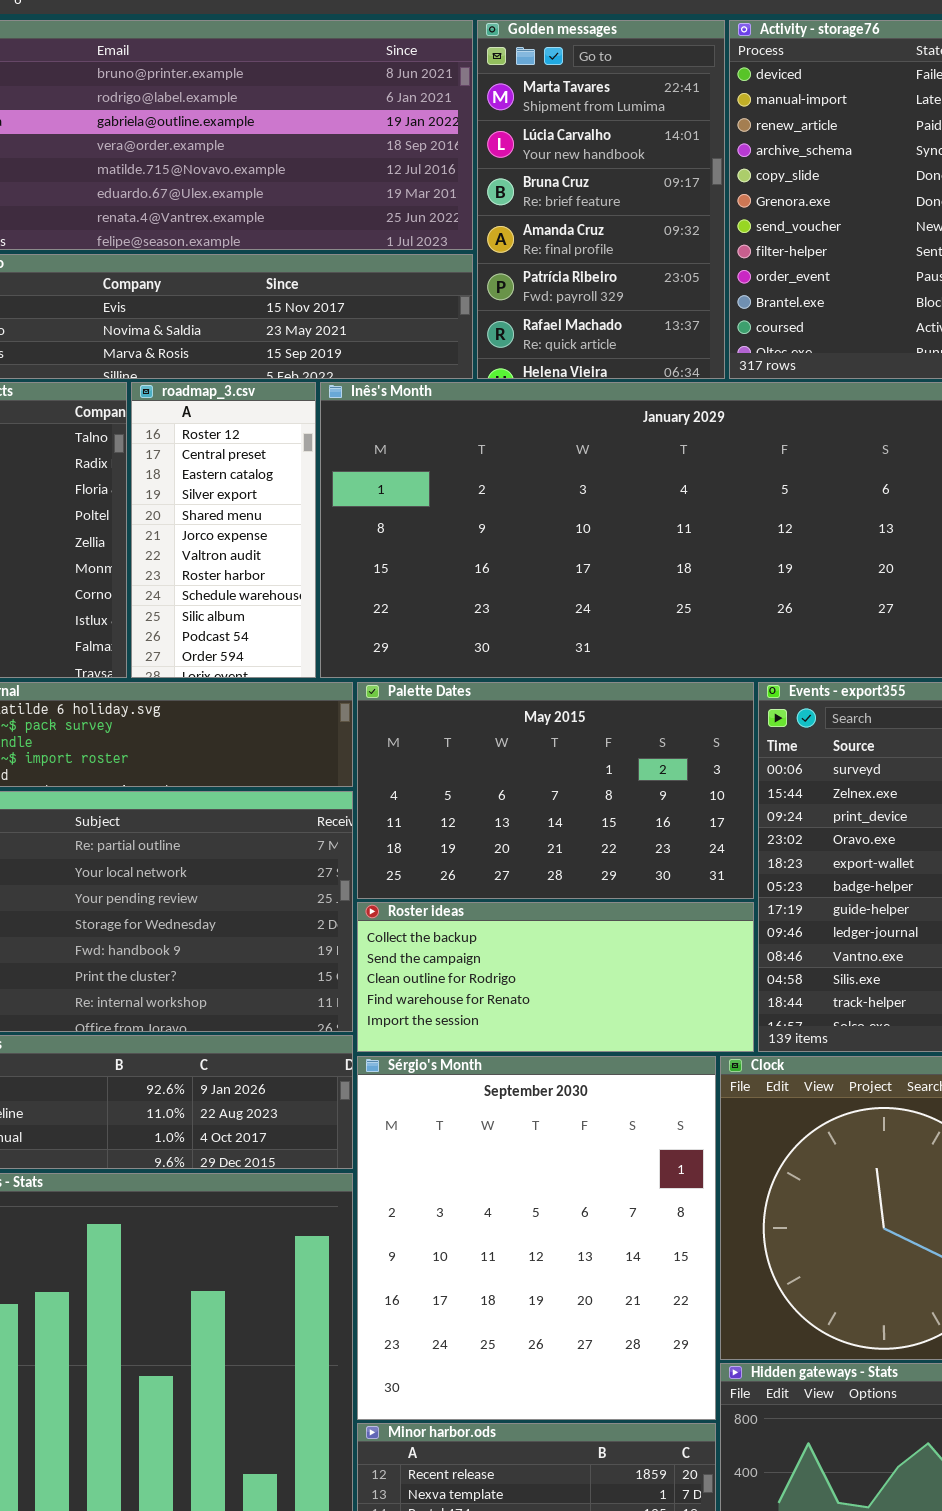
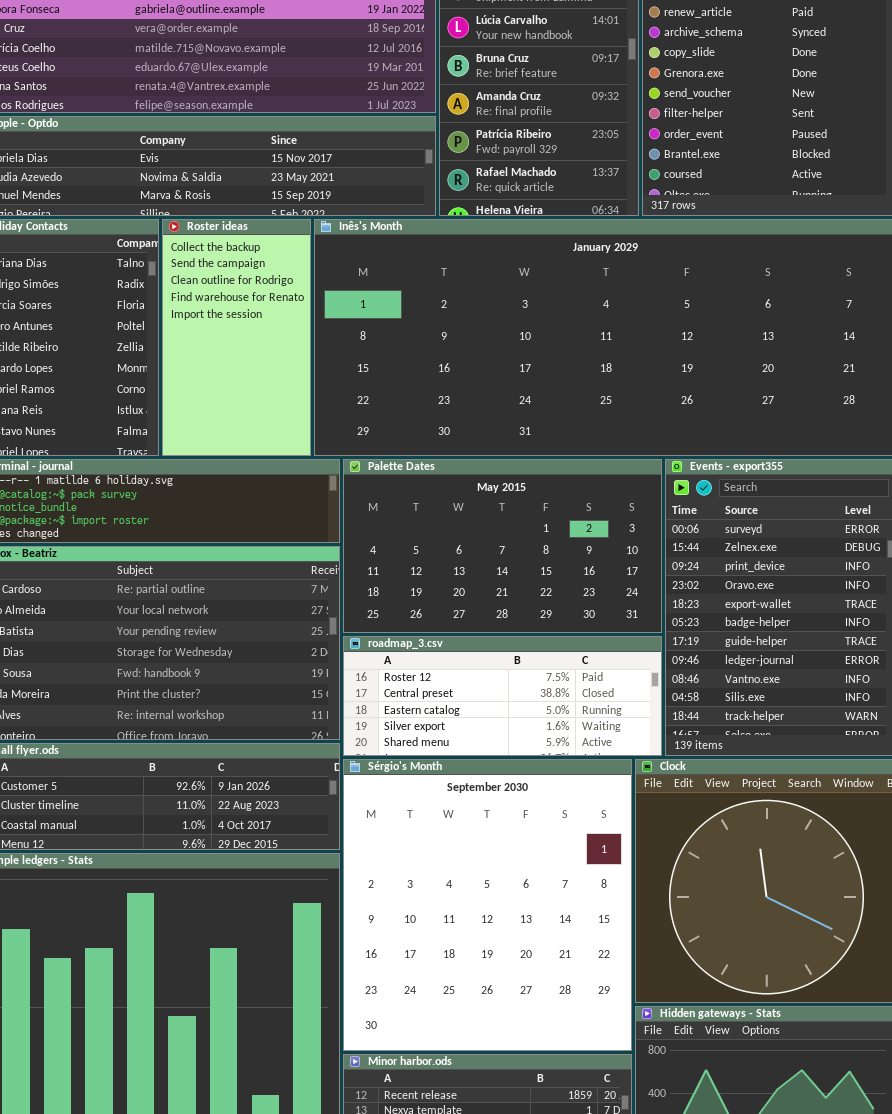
roadmap_3.csv: [131,382,316,678] -> [343,636,662,756], moved, resized
Roster ideas: [357,902,754,1052] -> [162,219,311,456], moved, resized

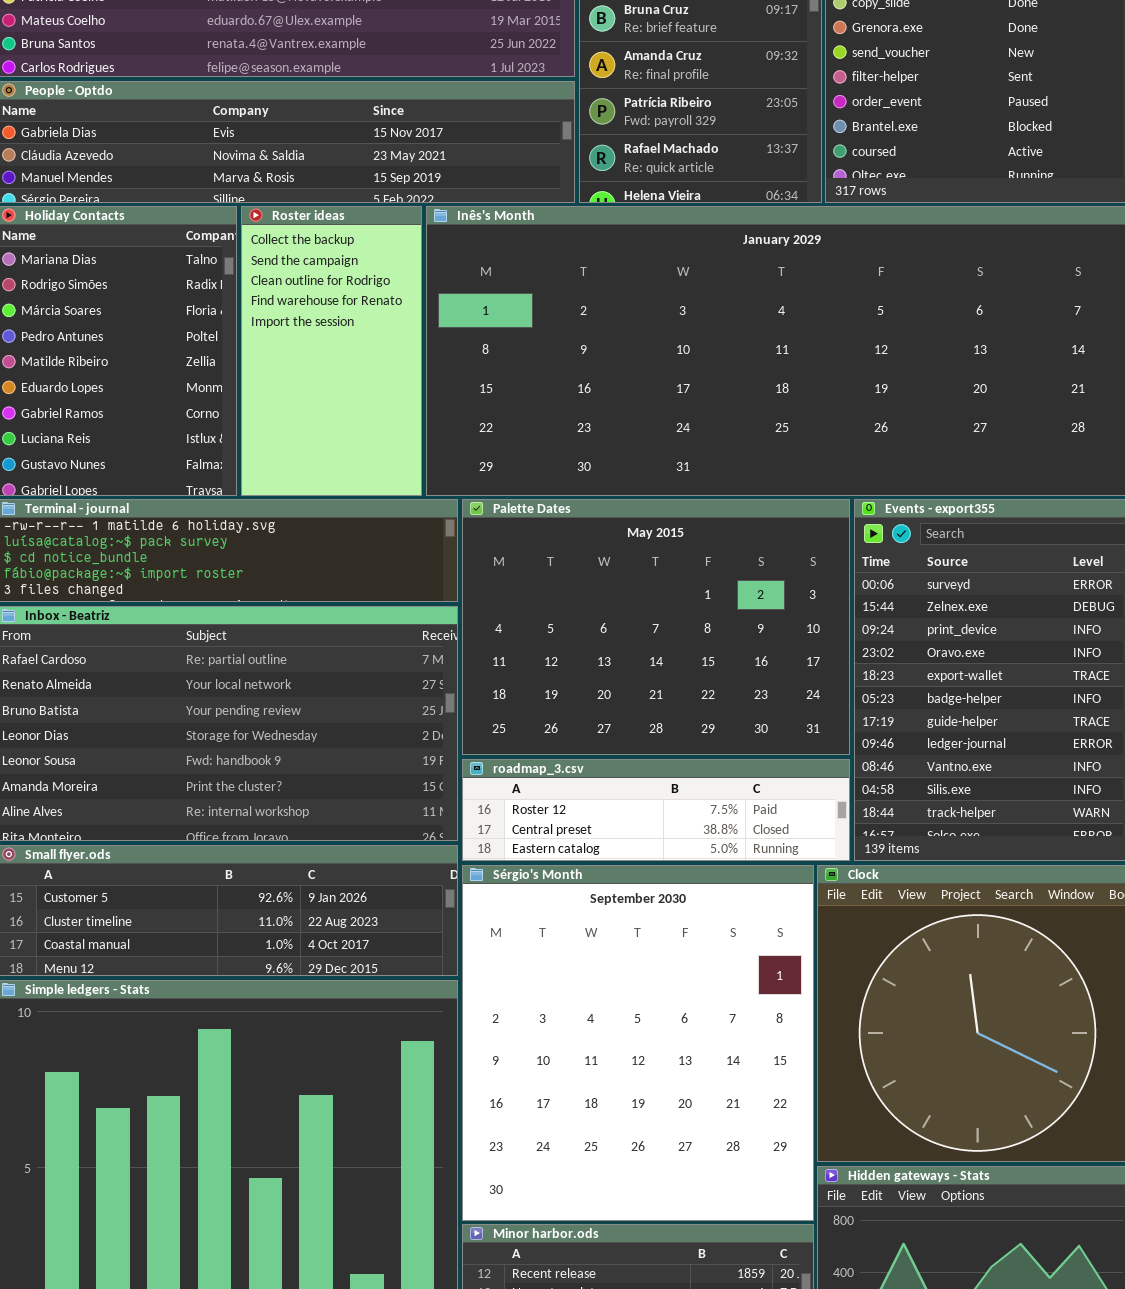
Palette Dates: [343,459,662,633] -> [462,499,850,755], resized
roadmap_3.csv: [343,636,662,756] -> [462,759,850,861], resized

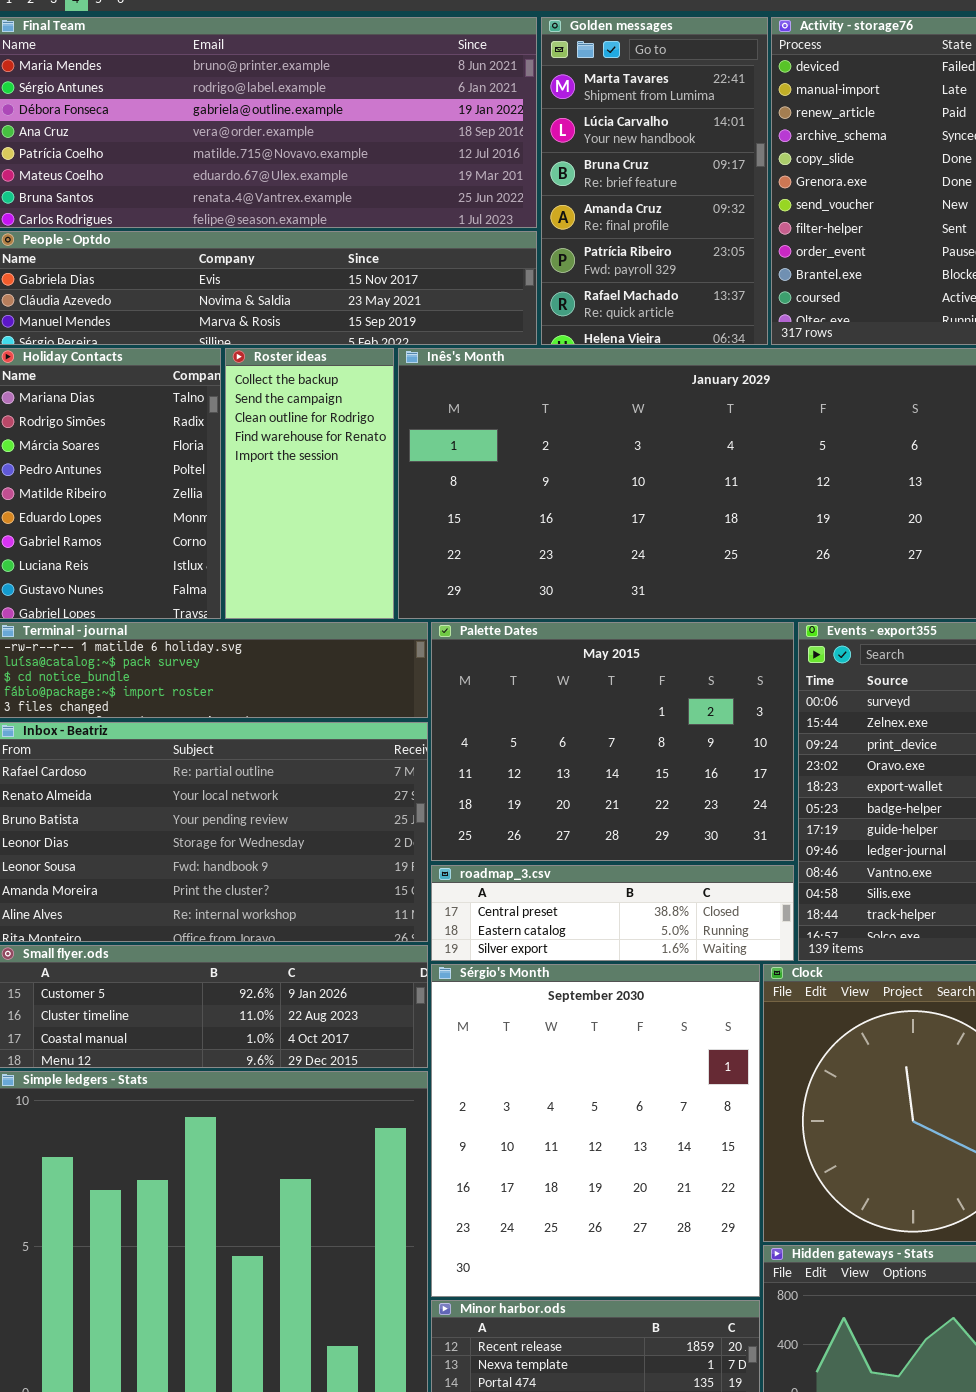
roadmap_3.csv: [462,759,850,861] -> [431,865,794,961], scrolled down 1 row

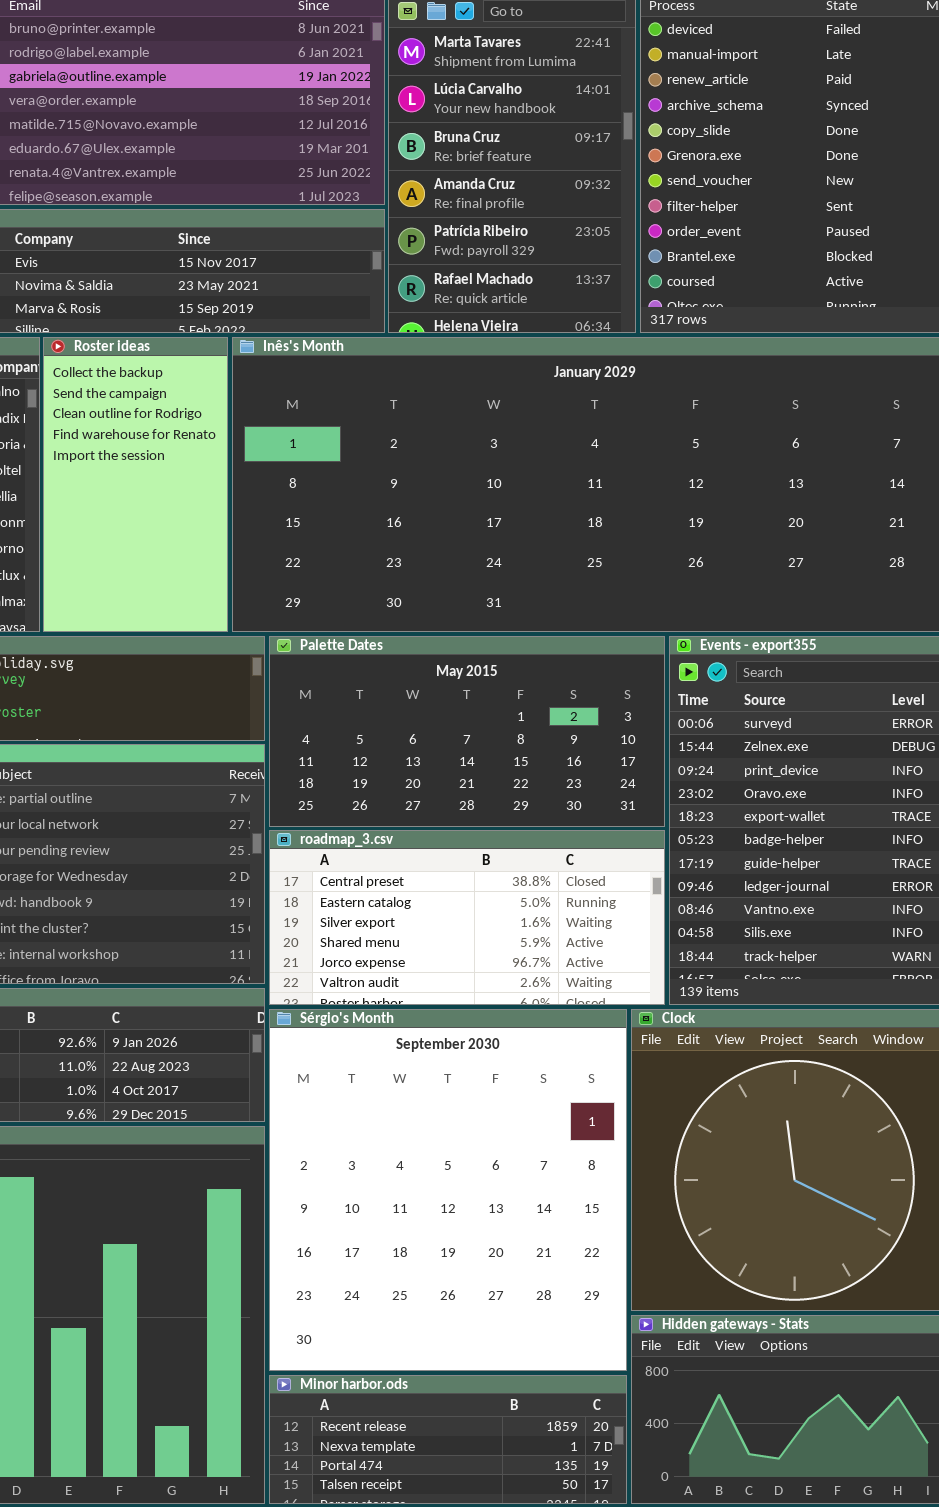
Palette Dates: [431,622,794,861] -> [269,636,665,827], resized
roadmap_3.csv: [431,865,794,961] -> [269,830,665,1005], resized

